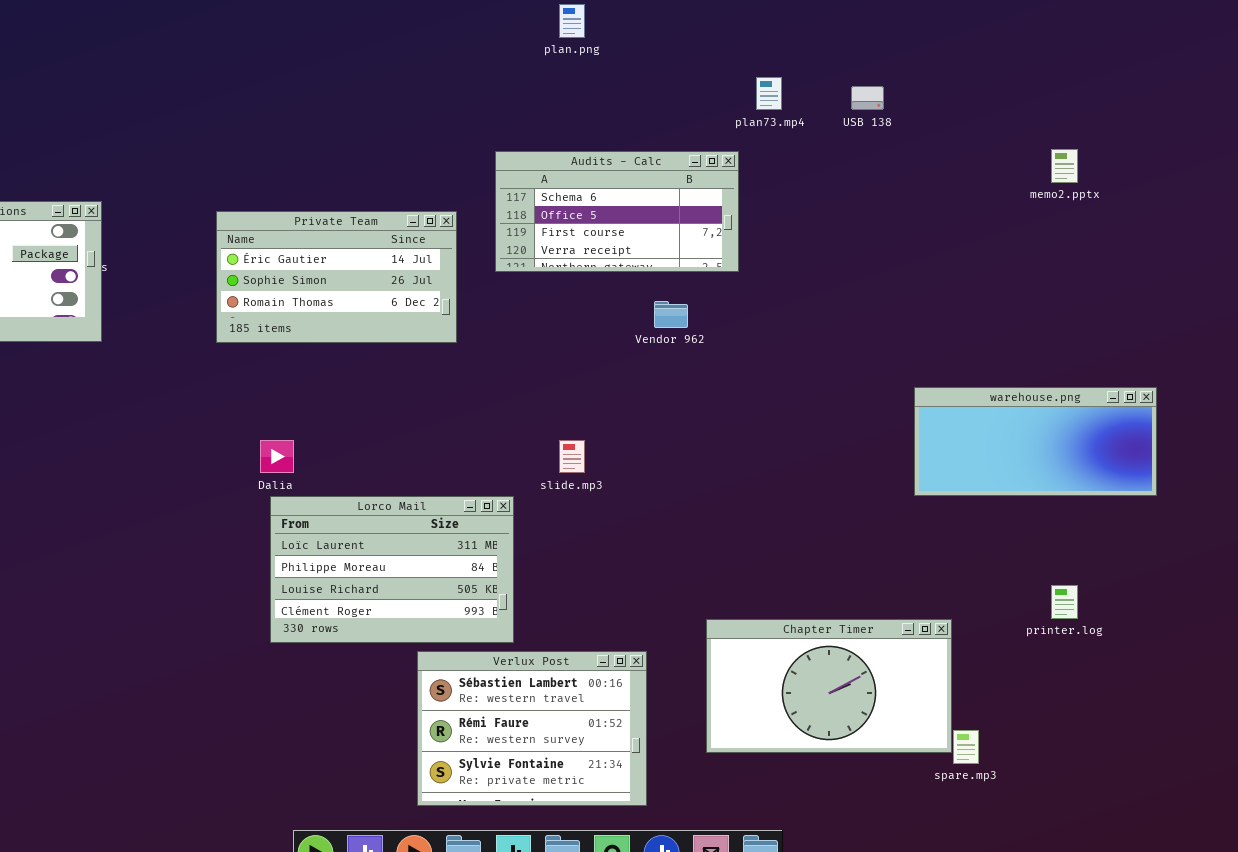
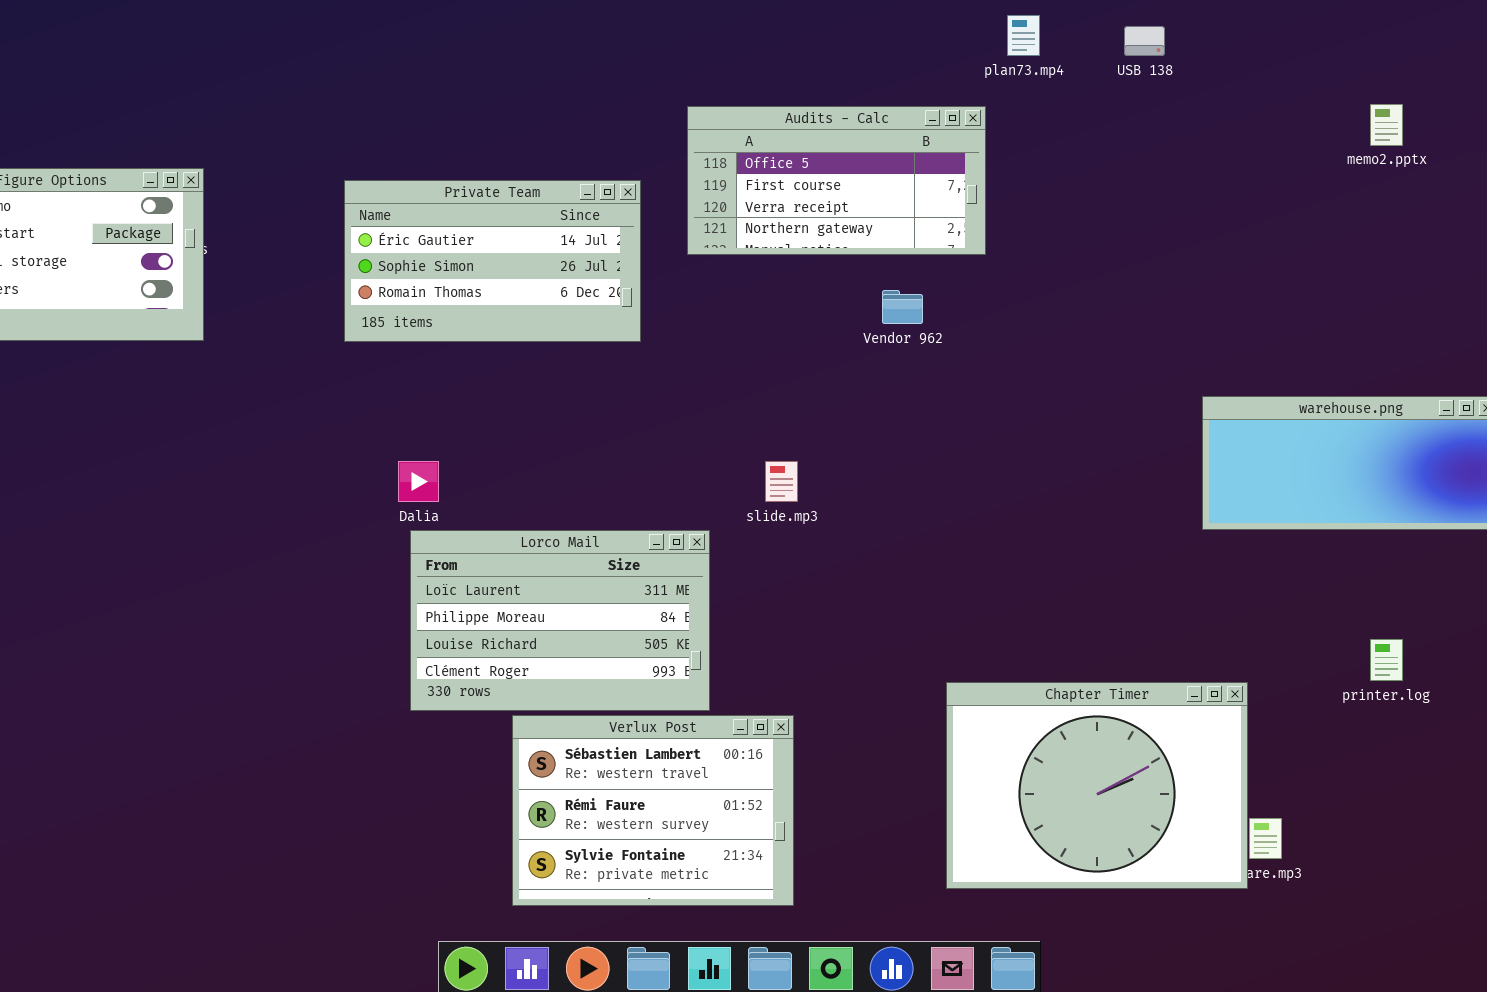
Audits - Calc: [495,151,739,272] -> [687,106,986,255], scrolled down 1 row
Chapter Timer: [706,619,952,753] -> [946,682,1248,889], resized
Verlux Post: [417,651,647,806] -> [512,715,794,906], moved

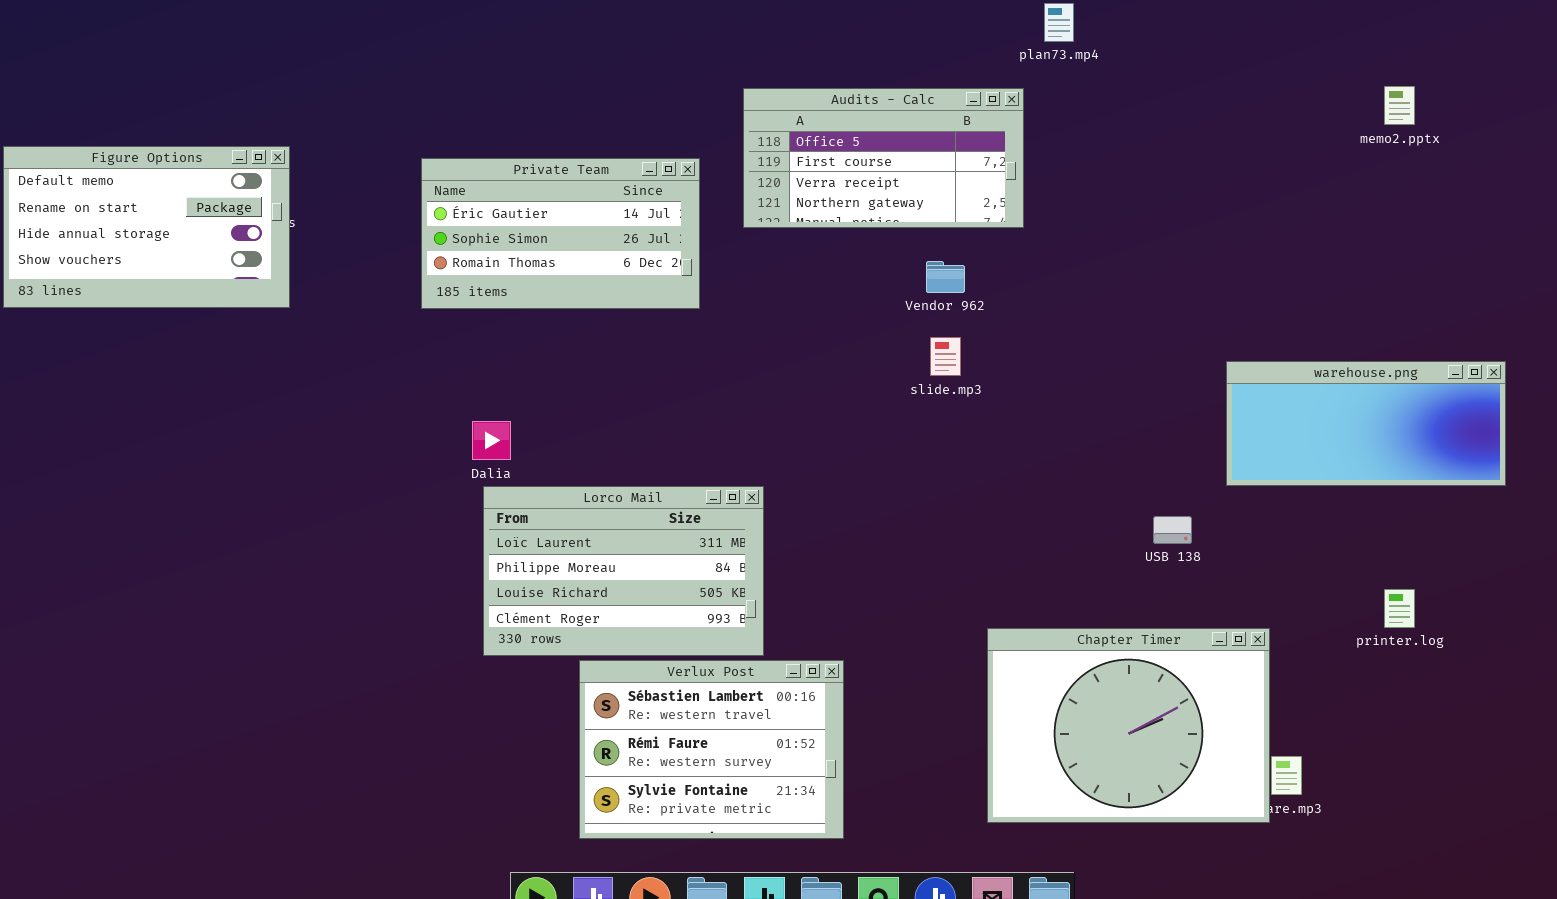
USB 138: [1124,26,1165,56] -> [1153,516,1192,544], moved
slide.mp3: [765,461,798,502] -> [930,337,961,376], moved

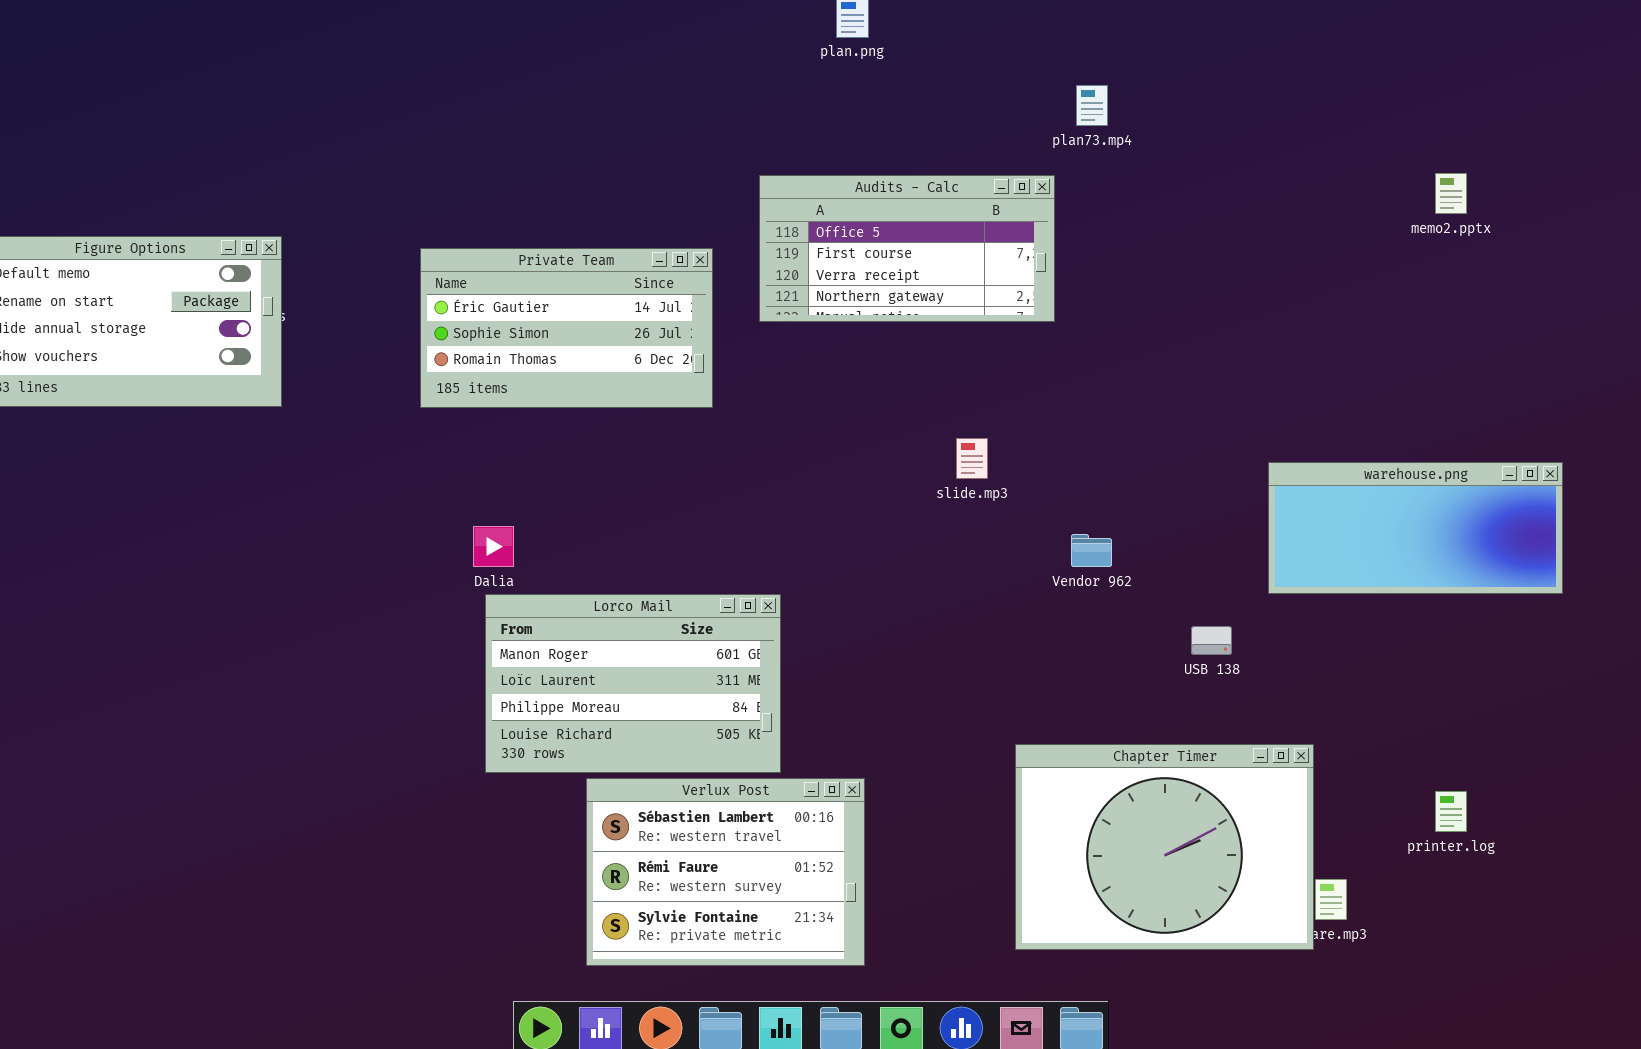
Vendor 962: [926,261,965,293] -> [1071,534,1112,567], moved
Lorco Mail: [483,486,764,656] -> [485,594,781,773], scrolled up 1 row
printer.log: [1384,589,1415,628] -> [1435,791,1467,832], moved

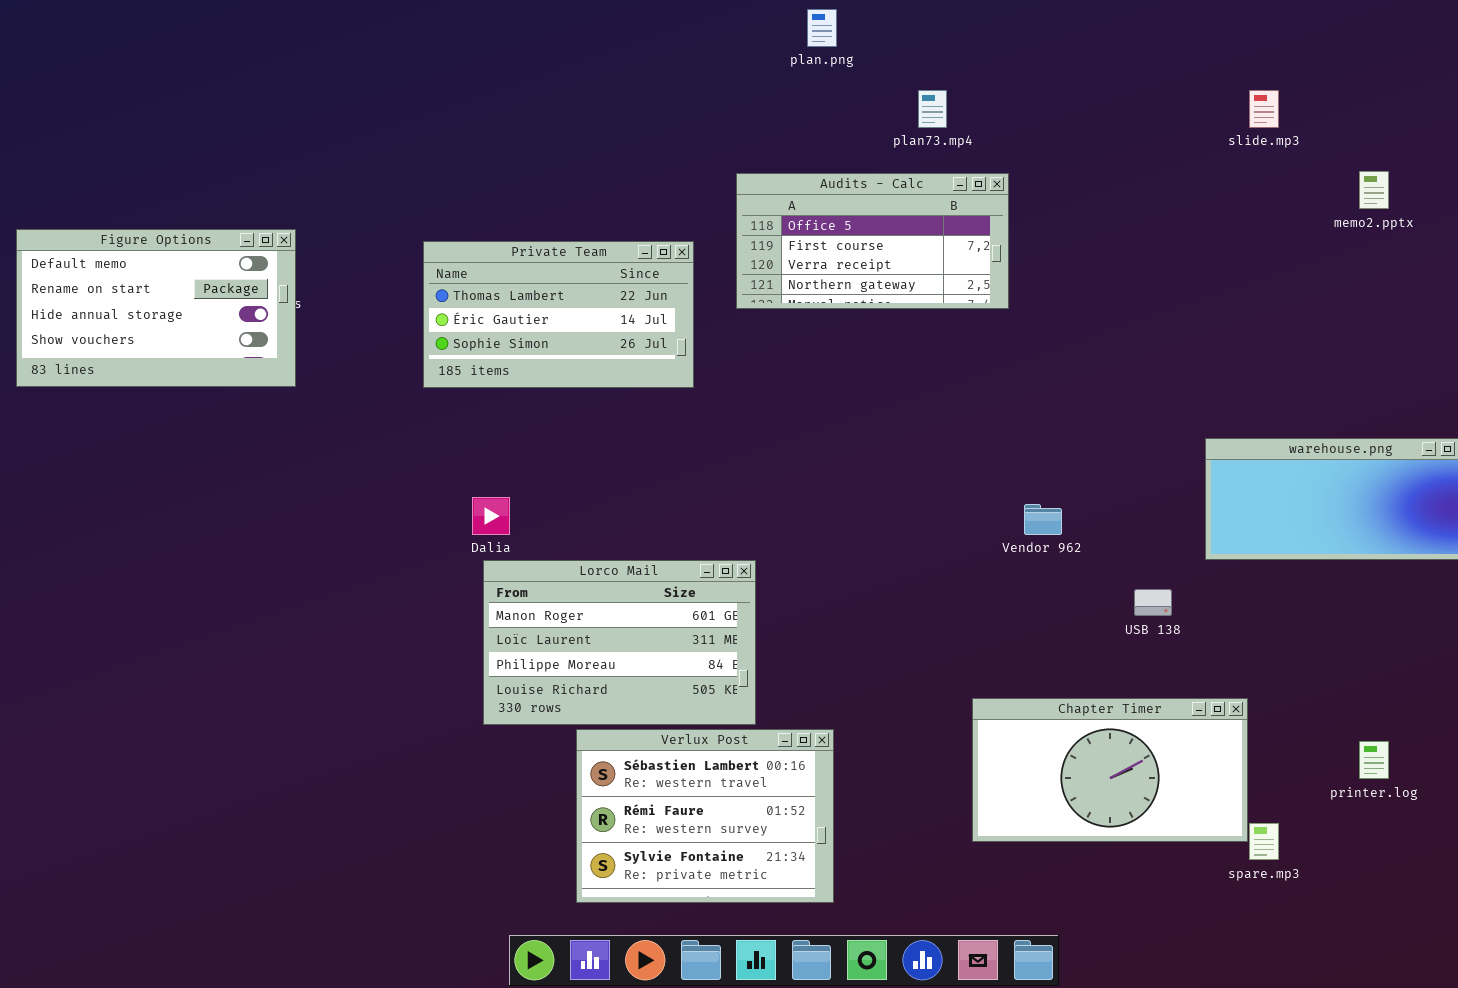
plan73.mp4: [1076,85,1108,126] -> [918,90,947,128], moved
Private Team: [420,248,713,408] -> [423,241,694,388], scrolled up 1 row
slide.mp3: [956,438,988,479] -> [1249,90,1279,128], moved
Chapter Timer: [1015,744,1314,950] -> [972,698,1248,842], resized

